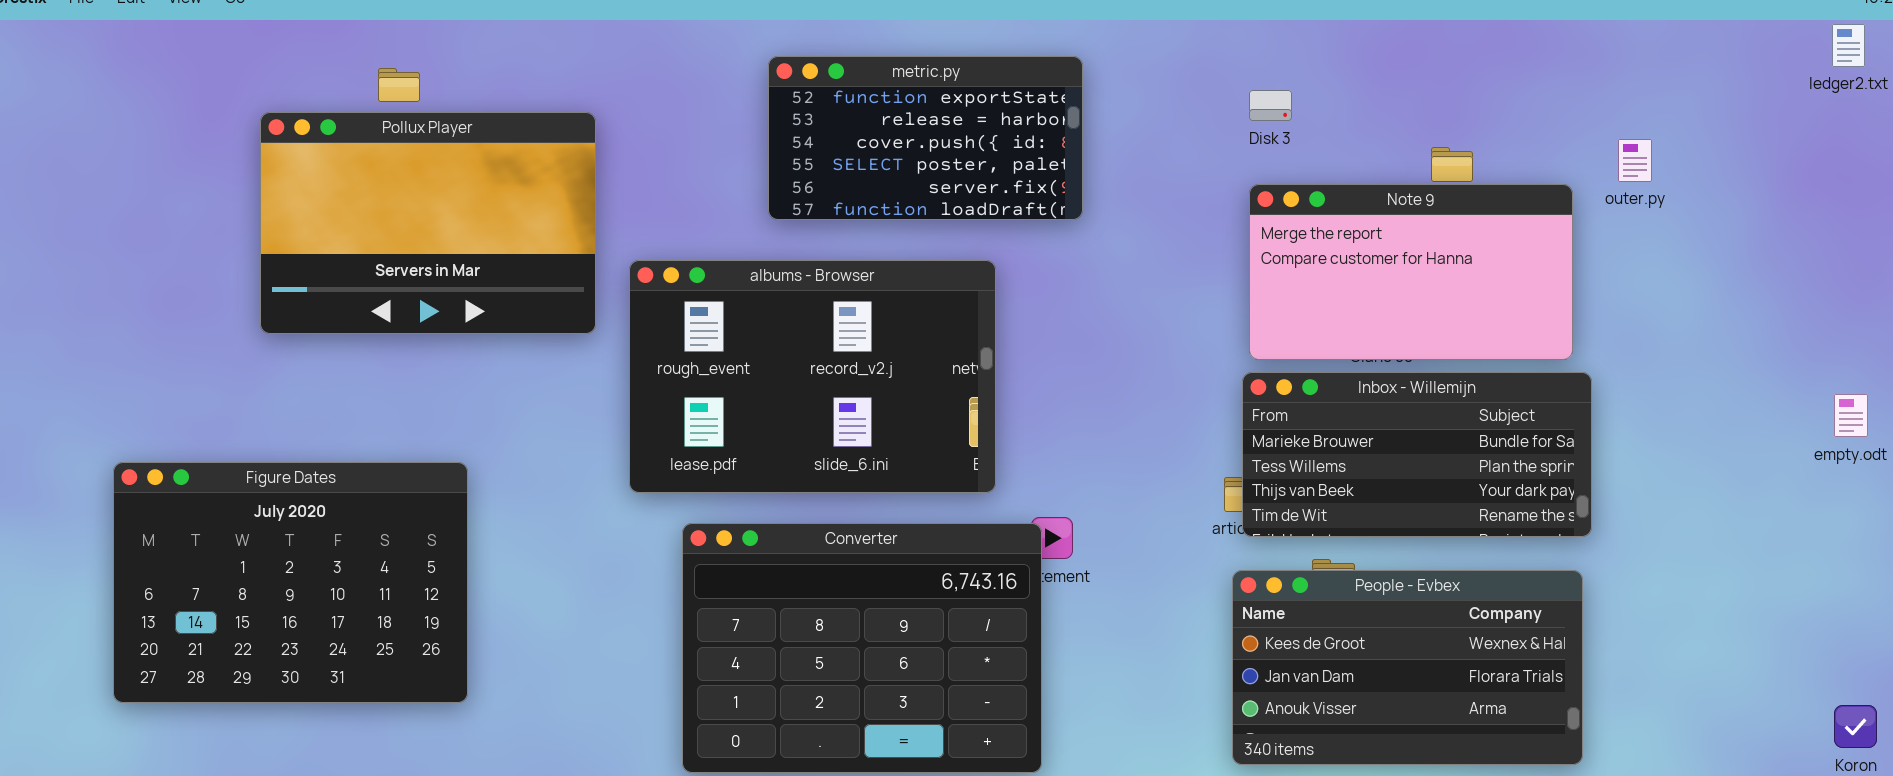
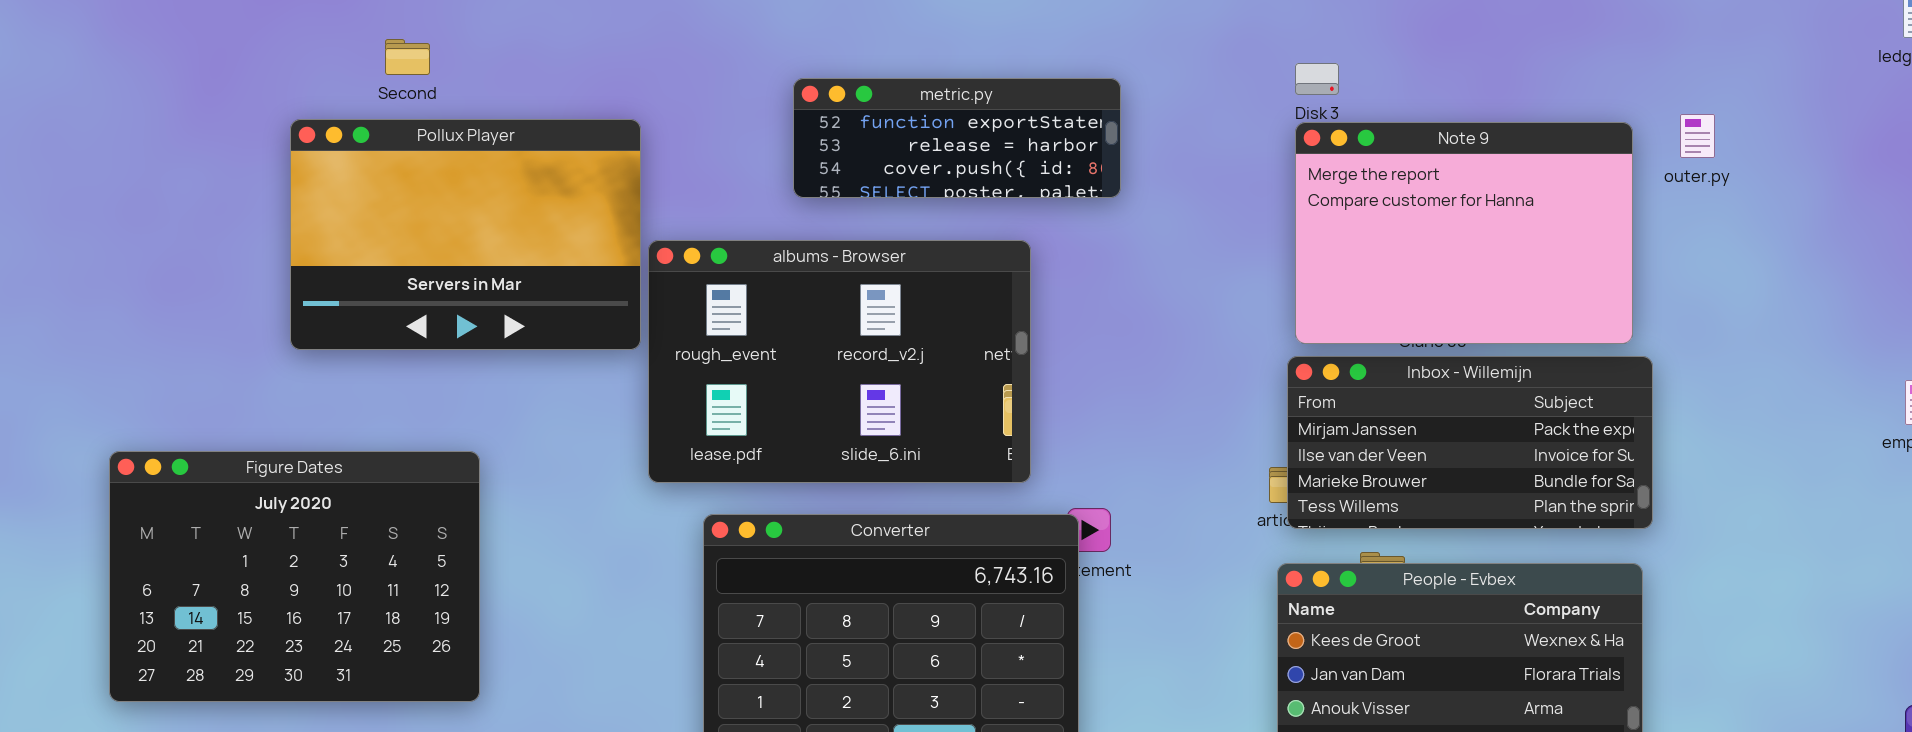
metric.py: [768,56,1083,220] -> [793,78,1121,198], resized
Pollux Player: [260,112,596,334] -> [290,119,641,350], moved
Note 9: [1249,184,1573,360] -> [1295,122,1633,344], resized
Inbox - Willemijn: [1242,372,1592,537] -> [1287,356,1653,529], scrolled up 2 rows

